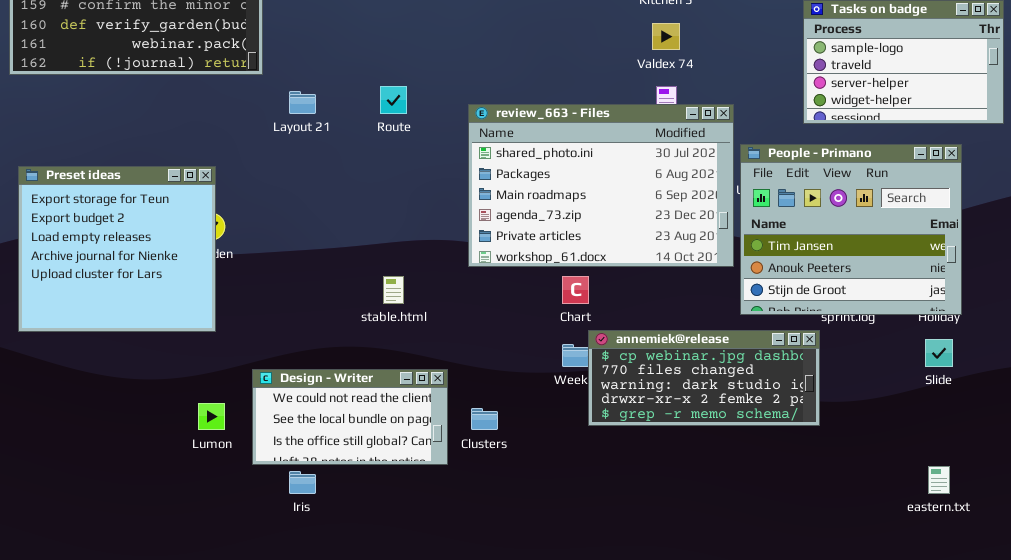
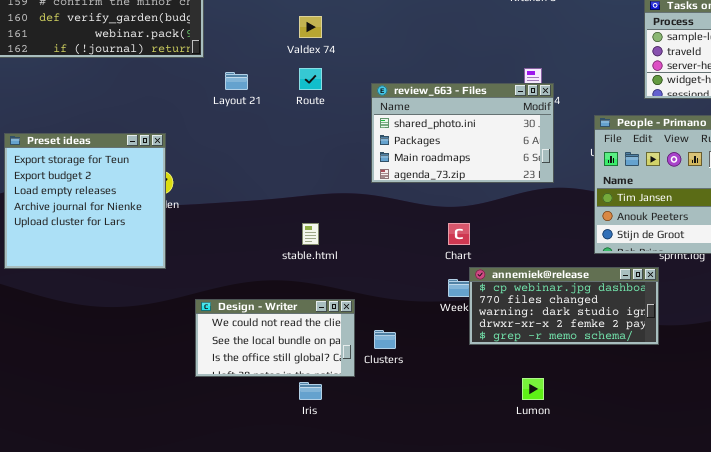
Valdex 74: [652,23,680,50] -> [299,16,322,38], moved
review_663 - Files: [468,104,734,267] -> [371,83,554,183], resized
Lumon: [198,403,225,430] -> [522,378,544,400], moved
Iris: [289,471,316,494] -> [299,382,322,400], moved

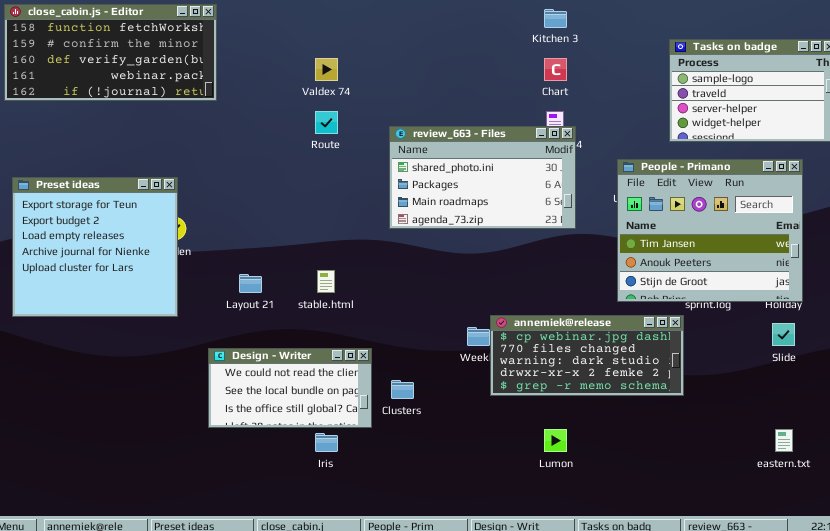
Layout 21: [225,72,248,90] -> [239,274,262,293], moved
Chart: [448,223,470,245] -> [544,58,567,81], moved

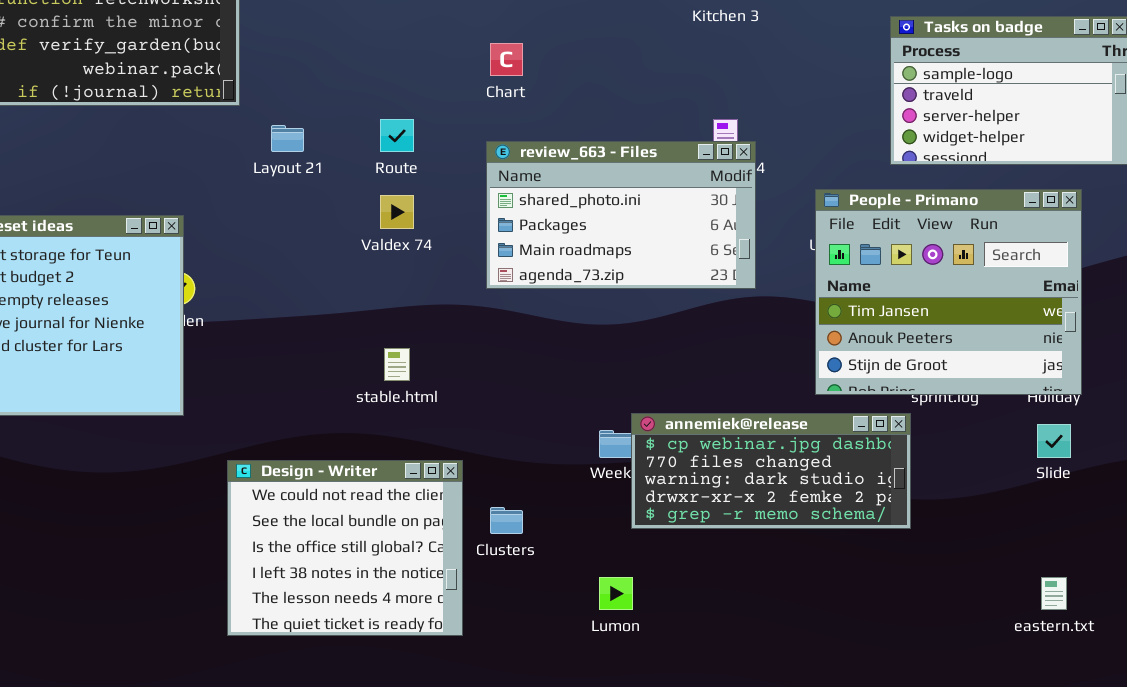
Valdex 74: [315,58,338,81] -> [380,195,414,229], moved
Chart: [544,58,567,81] -> [490,43,523,76], moved
Layout 21: [239,274,262,293] -> [271,125,304,152], moved
Design - Writer: [208,348,372,428] -> [227,460,463,636], resized
Lumon: [544,429,567,452] -> [599,577,633,610], moved

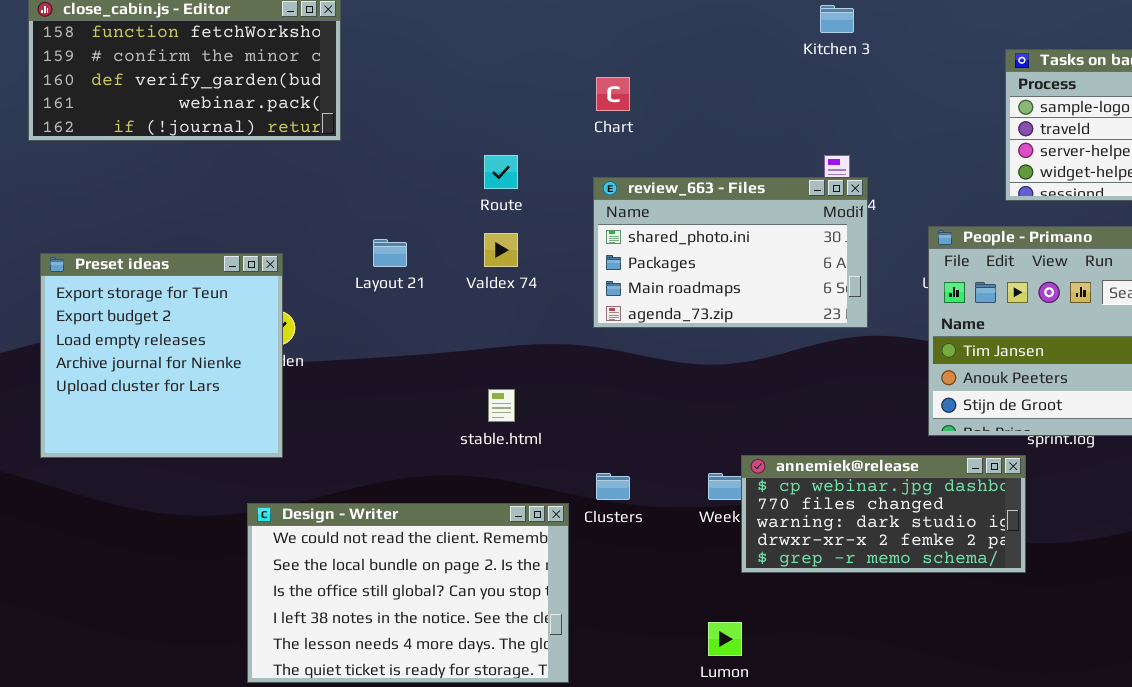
Layout 21: [271,125,304,152] -> [373,239,407,267], moved
Design - Writer: [227,460,463,636] -> [247,503,569,683], resized
Clusters: [490,507,523,534] -> [596,473,630,500], moved

